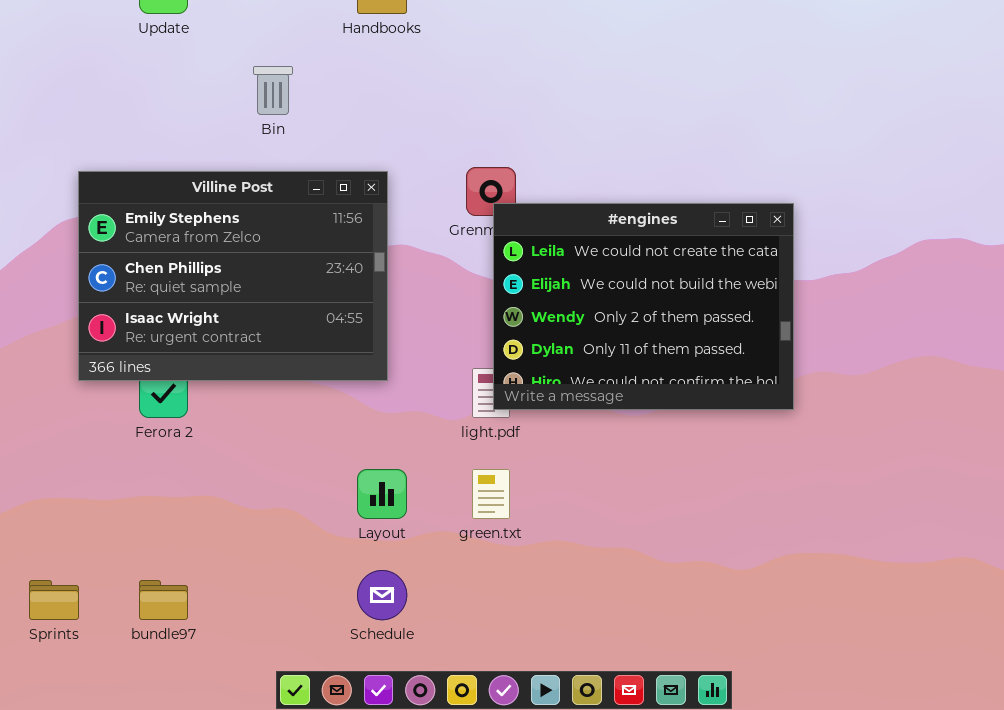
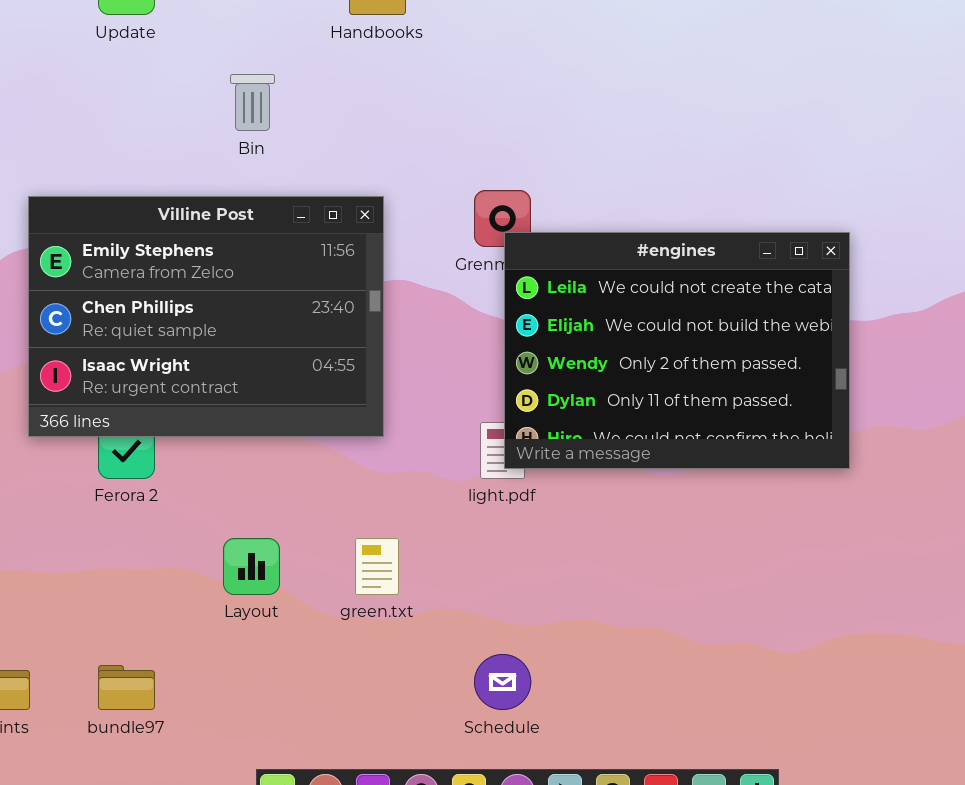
Layout: [357,469,407,519] -> [223,538,280,595], moved
green.txt: [472,469,510,519] -> [355,538,399,595], moved
Schedule: [357,570,407,620] -> [474,654,531,710], moved

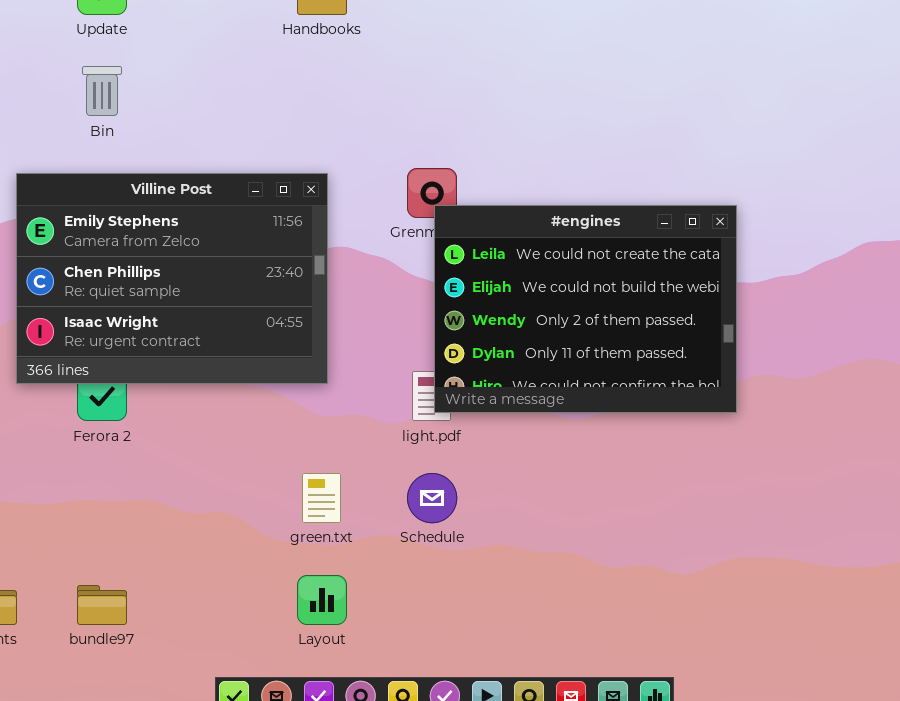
Bin: [230,74,275,131] -> [82,66,122,116], moved
Layout: [223,538,280,595] -> [297,575,347,625], moved
Schedule: [474,654,531,710] -> [407,473,457,523], moved

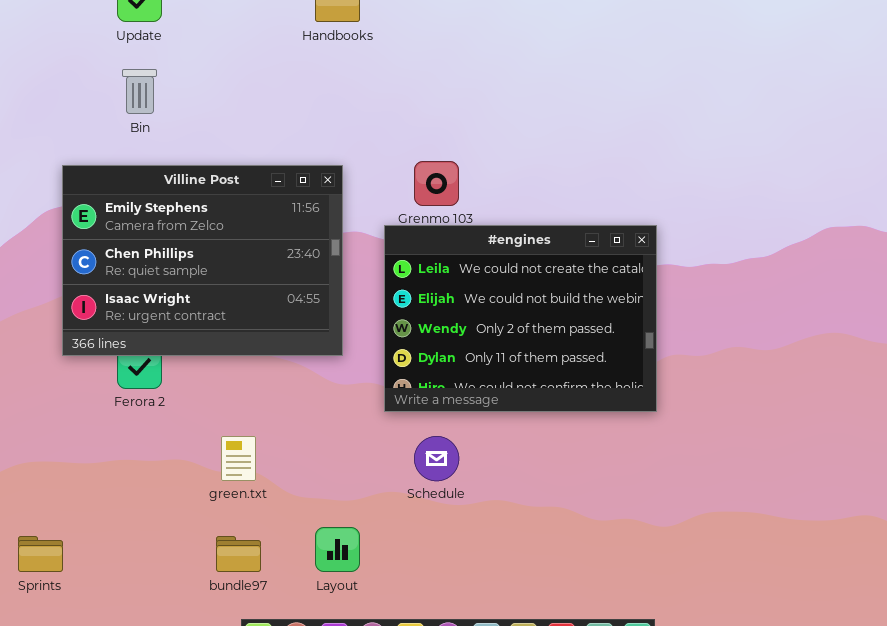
#engines: [434,205,737,413] -> [384,225,657,412], moved
green.txt: [302,473,341,523] -> [221,436,256,481], moved
bundle97: [77,585,127,625] -> [216,536,261,572], moved

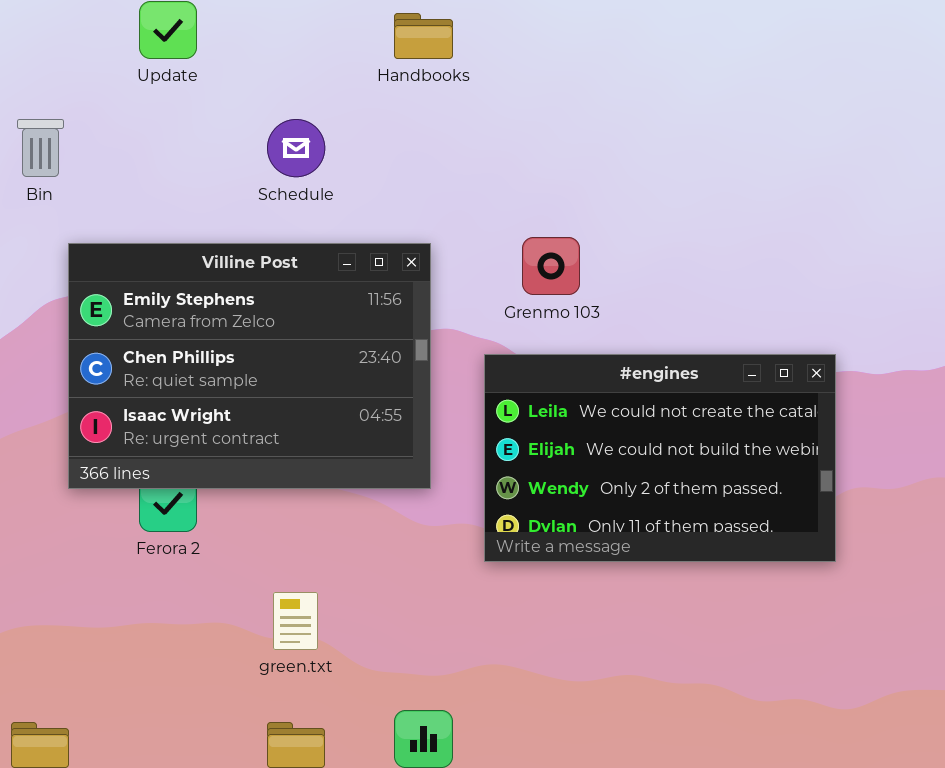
Bin: [122,69,157,114] -> [17,119,64,177], moved
#engines: [384,225,657,412] -> [484,354,836,562], resized
Schedule: [414,436,459,481] -> [267,119,325,177], moved

